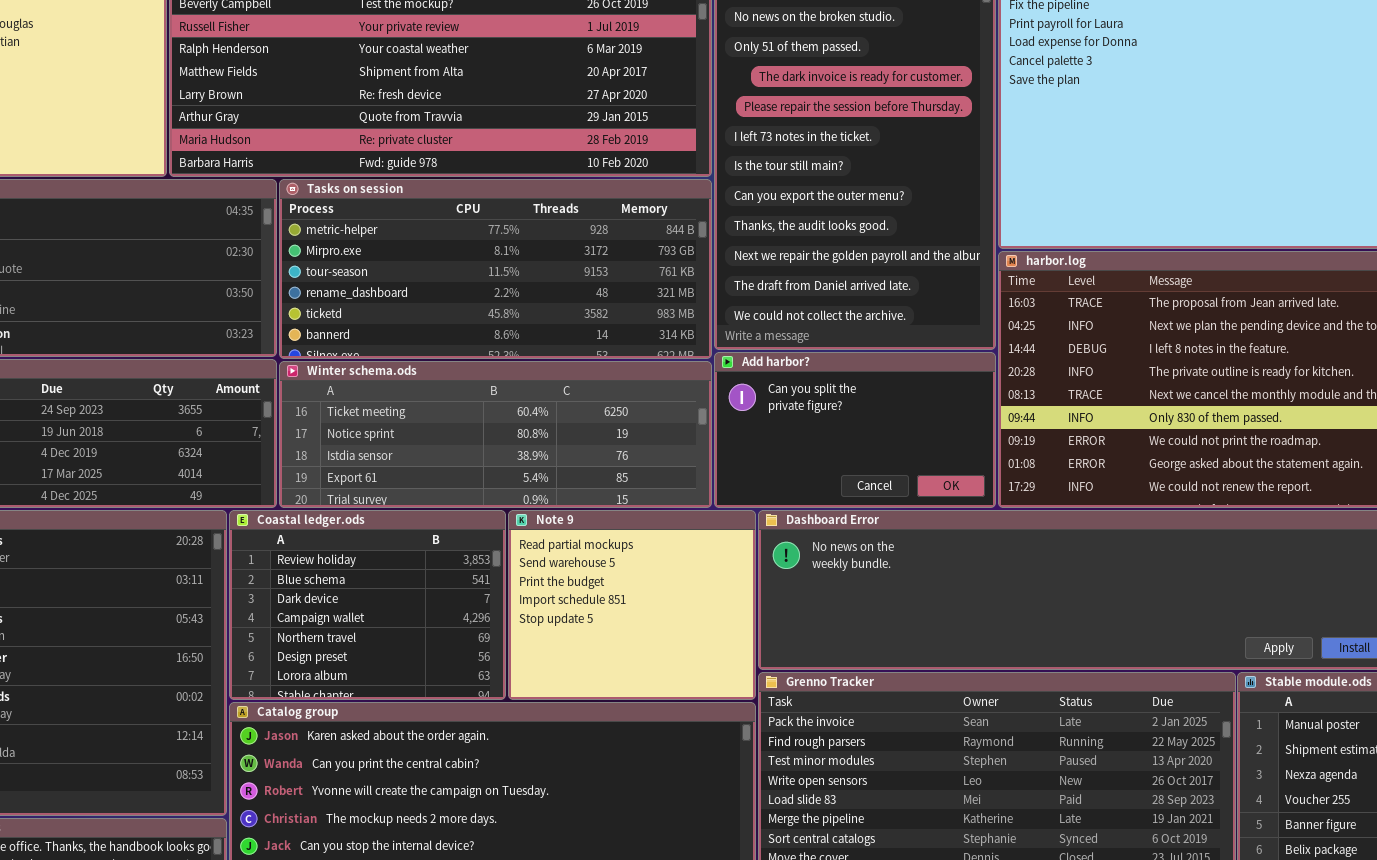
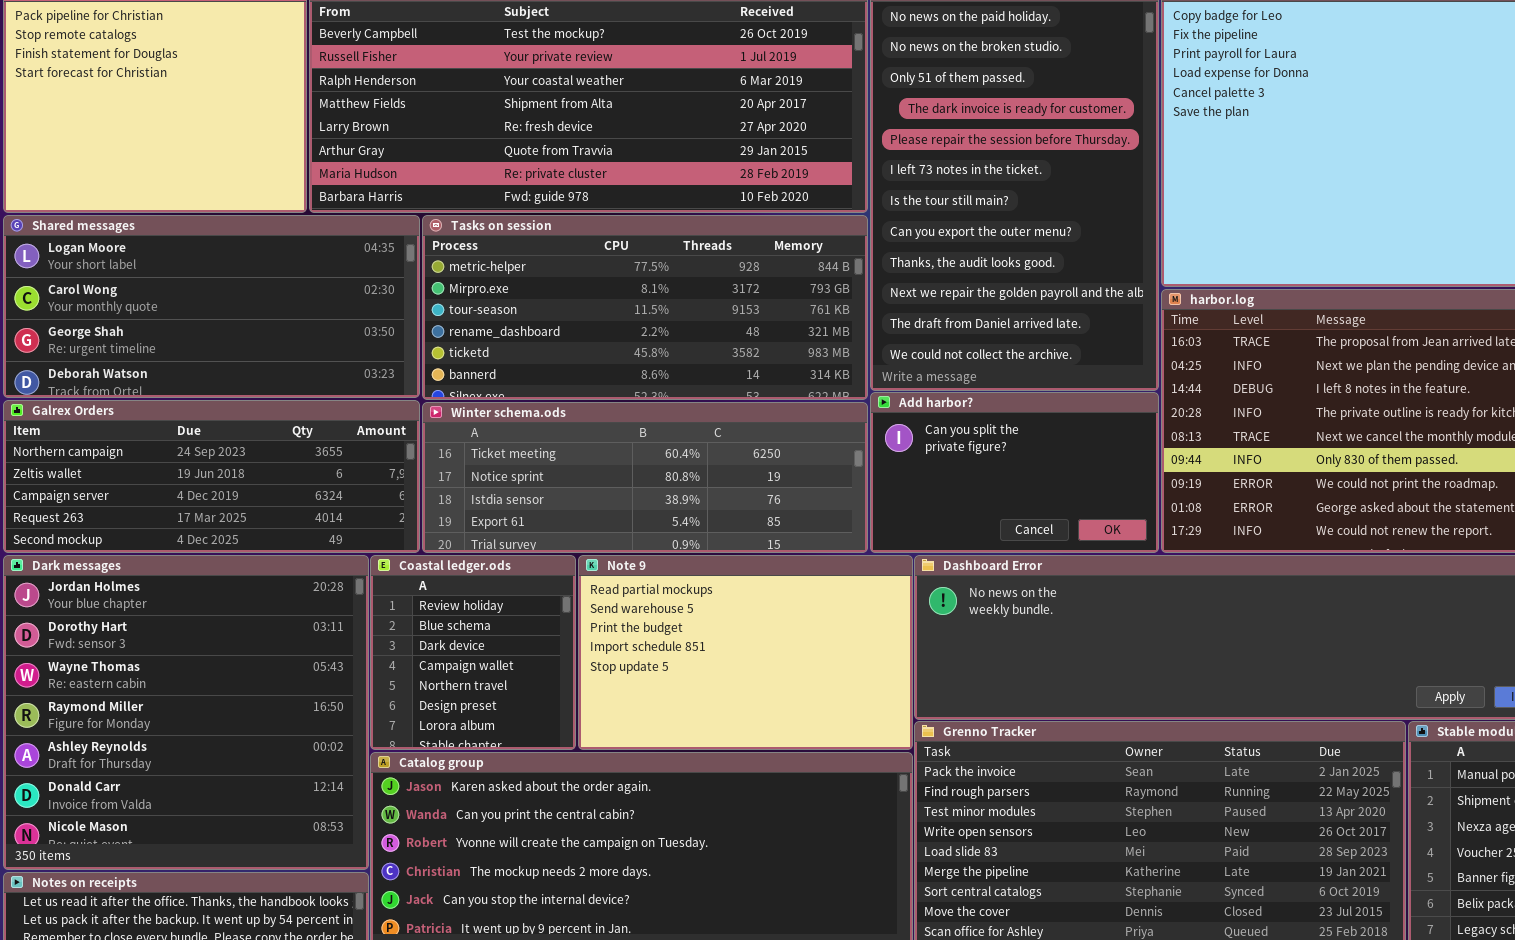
Coastal ledger.ods: [229,510,506,700] -> [370,555,576,750], resized
Note 9: [508,510,756,700] -> [578,555,913,750], resized

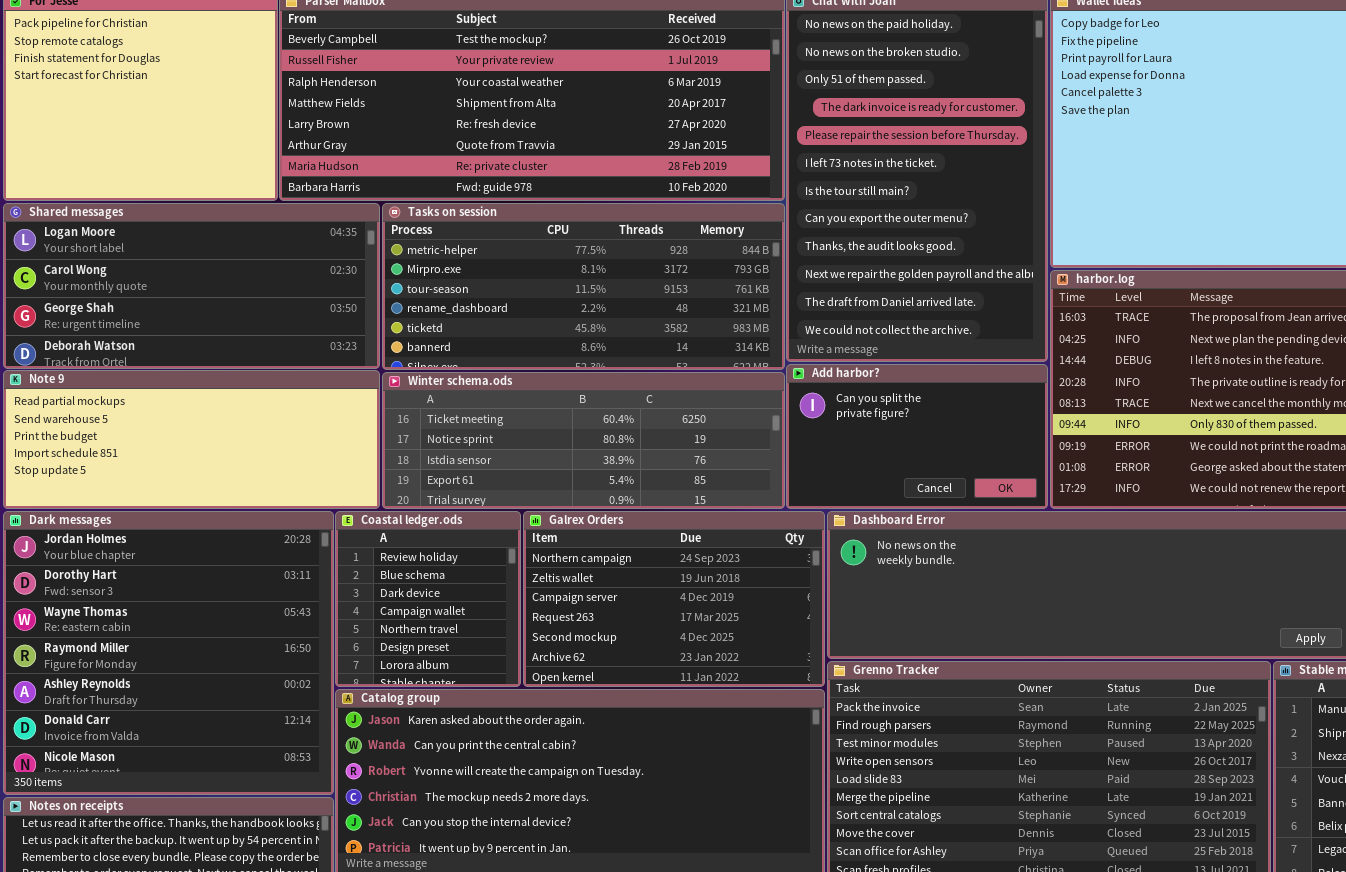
Galrex Orders: [3,400,420,553] -> [523,511,825,687], moved, resized
Note 9: [578,555,913,750] -> [3,370,380,509], moved, resized

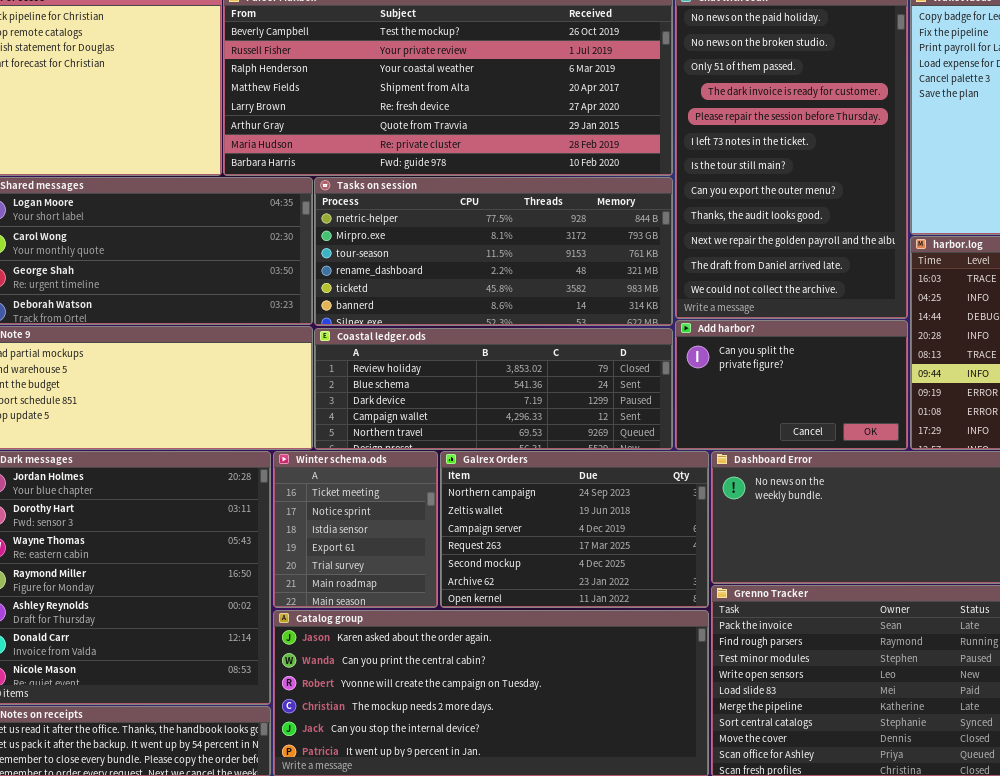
Winter schema.ods: [382,372,785,509] -> [273,451,438,608], moved, resized
Coastal ledger.ods: [335,511,521,687] -> [314,328,673,450], moved, resized

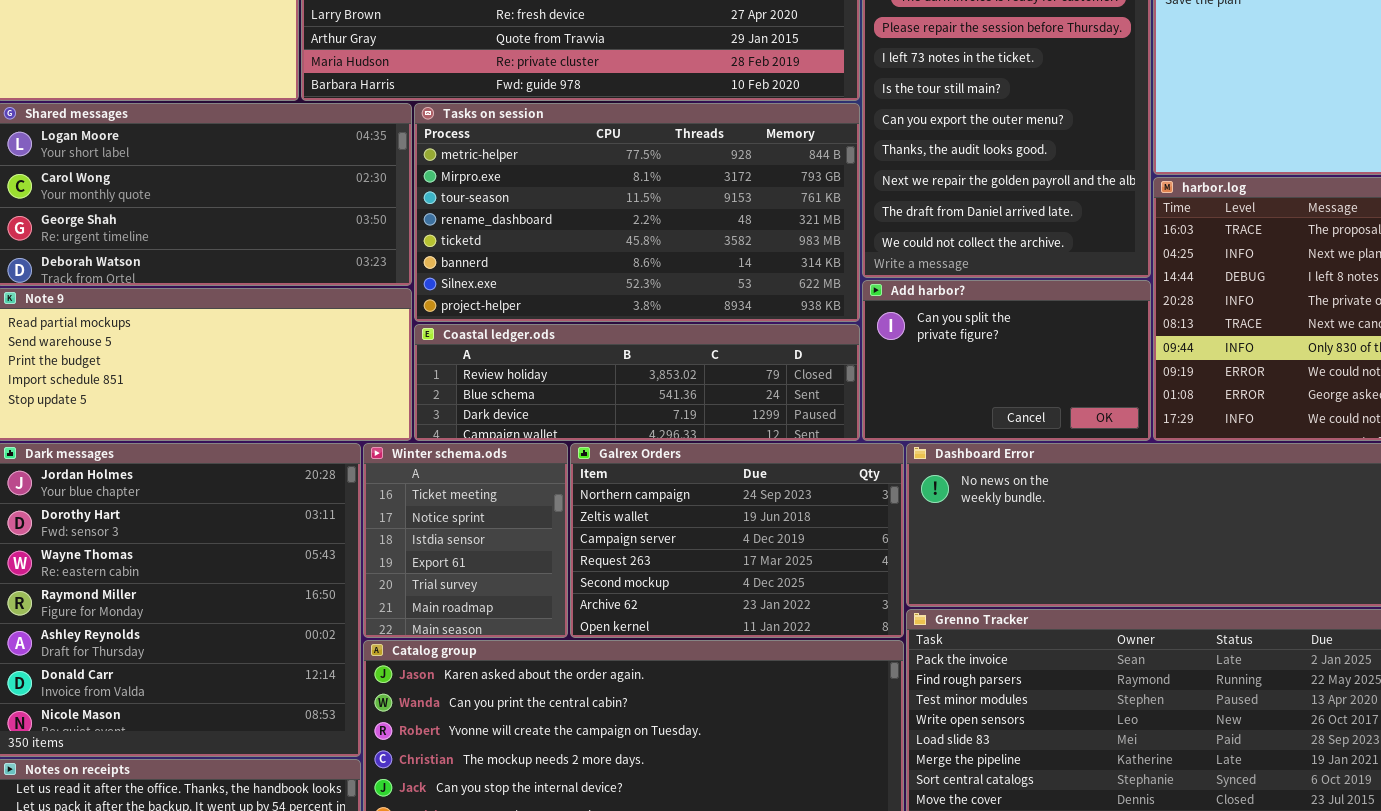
Tasks on session: [314,177,673,326] -> [414,103,860,322], resized
Coastal ledger.ods: [314,328,673,450] -> [414,324,860,441], resized

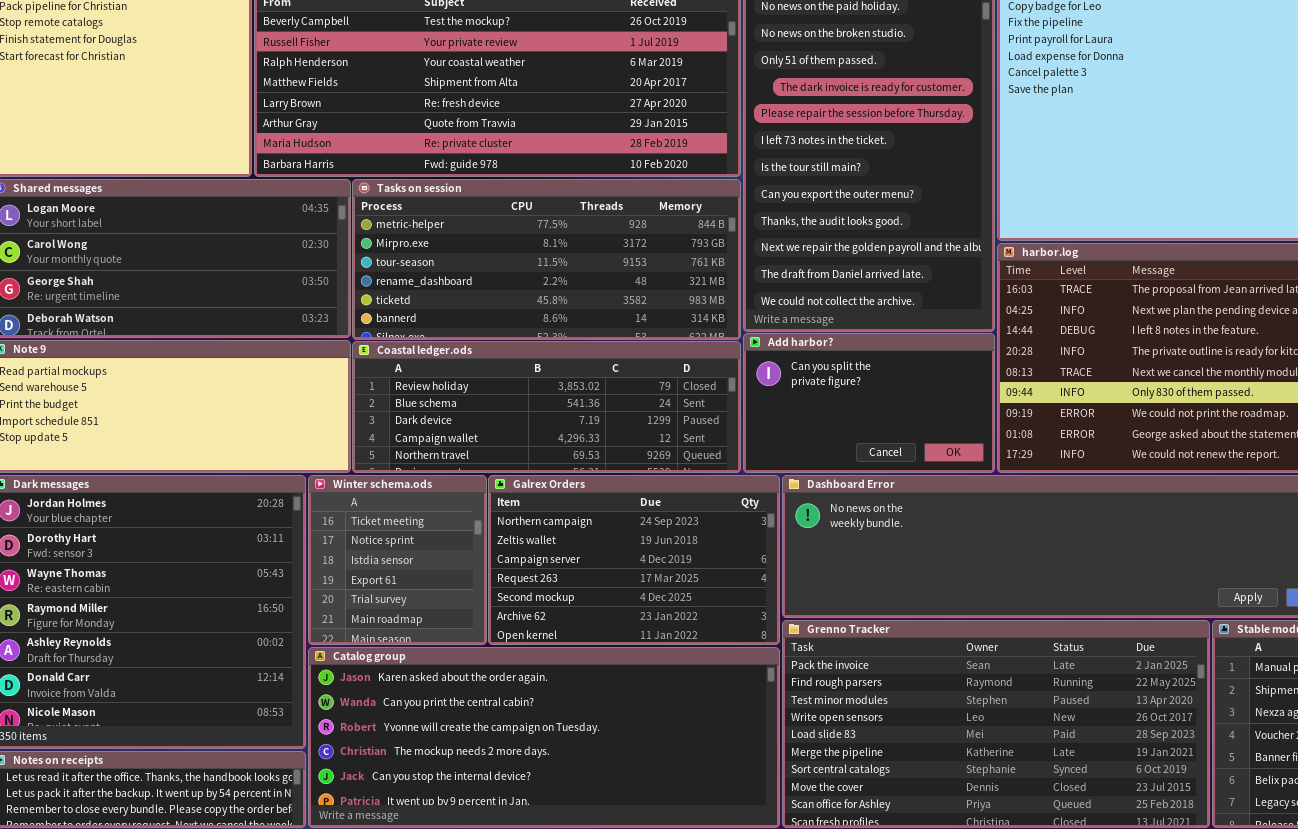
Tasks on session: [414,103,860,322] -> [352,179,741,340], resized
Coastal ledger.ods: [414,324,860,441] -> [352,341,741,473], resized

